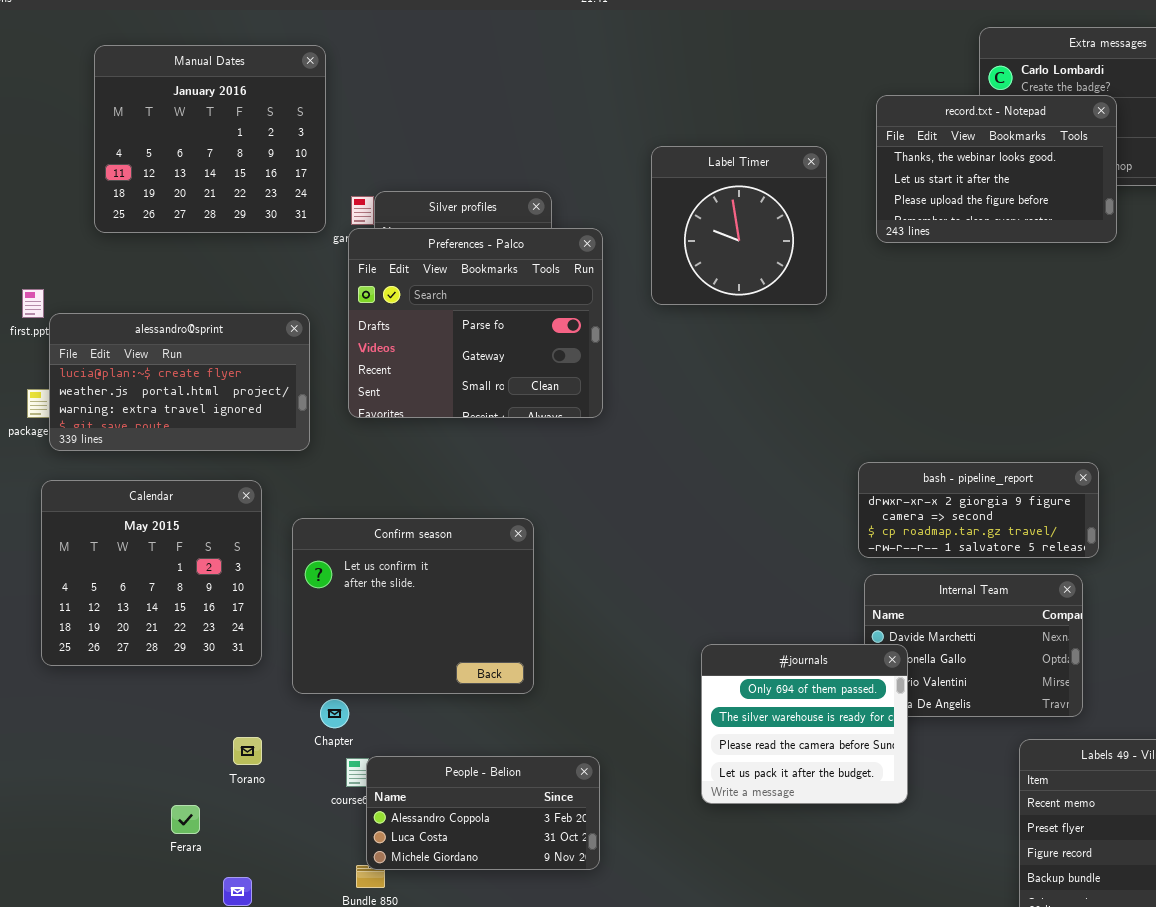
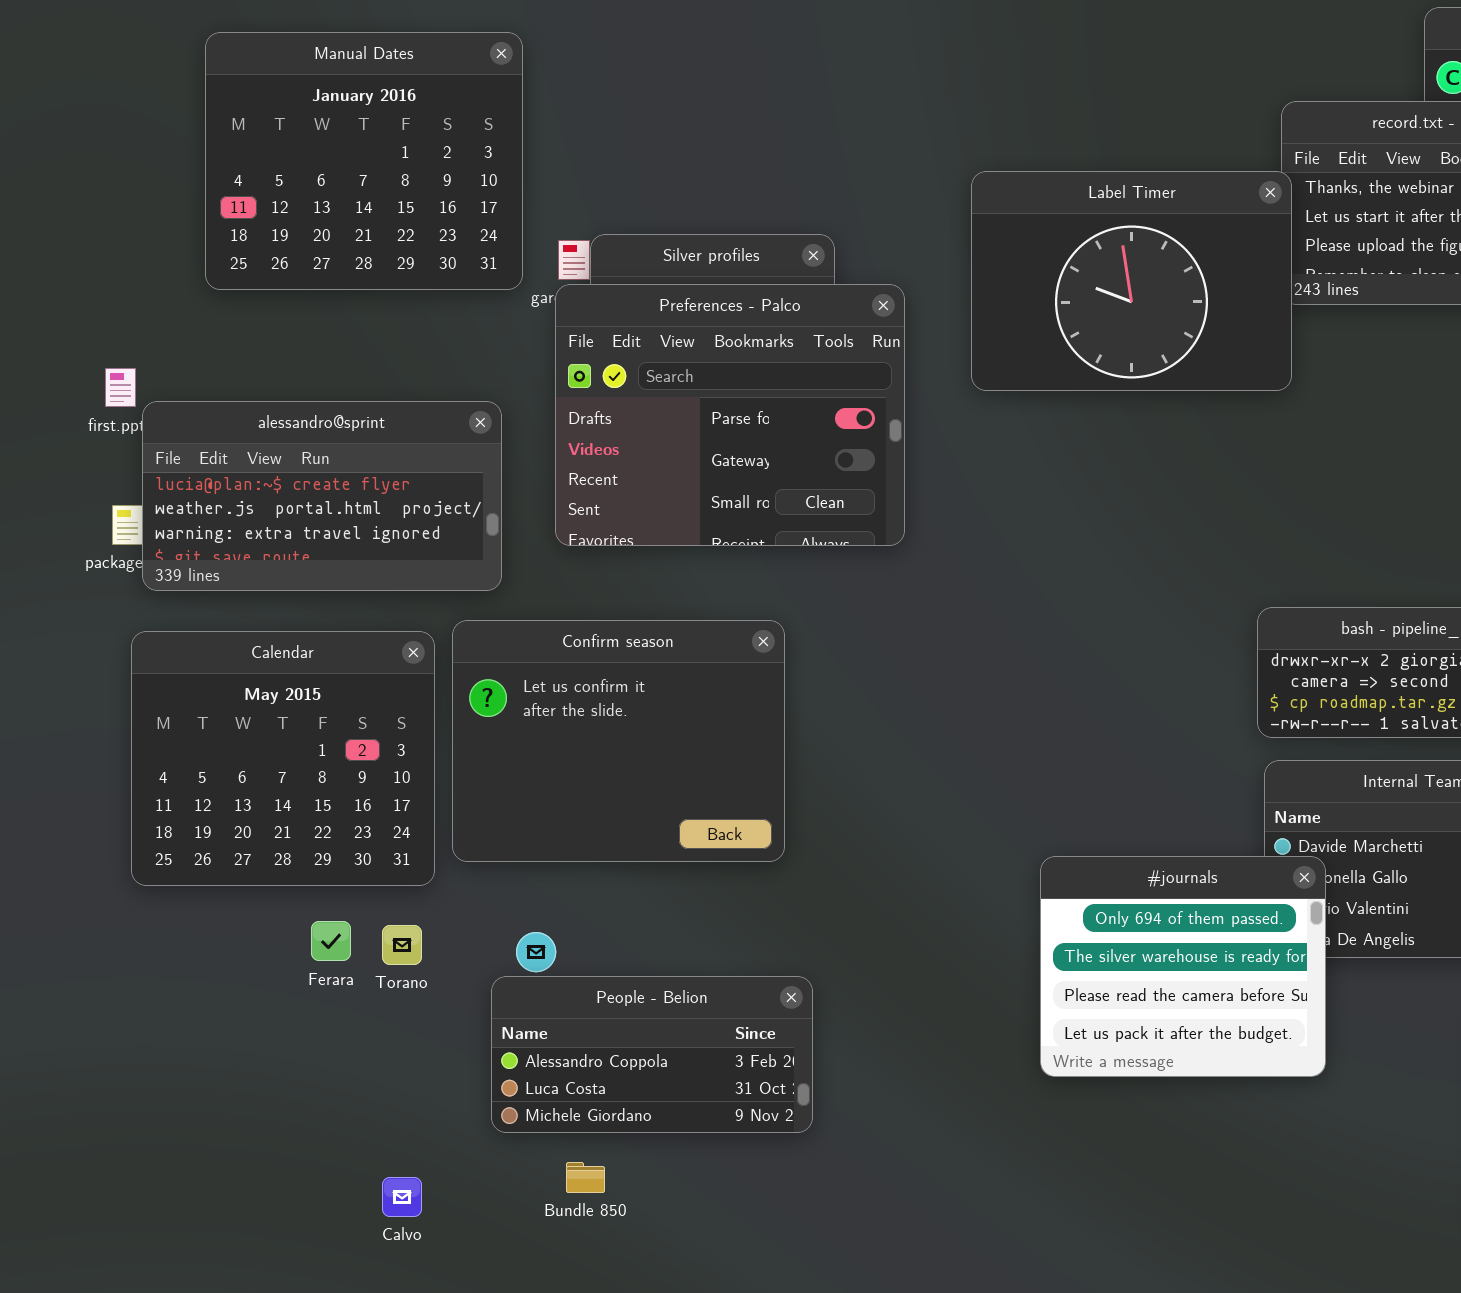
Label Timer: [651,146,827,305] -> [971,171,1292,391], resized
Confirm season: [292,518,534,694] -> [452,620,785,862], moved
Torano: [233,737,262,765] -> [382,925,422,965], moved
People - Belion: [366,756,600,870] -> [491,976,813,1133], moved
Ferara: [171,805,200,834] -> [311,921,351,961], moved

